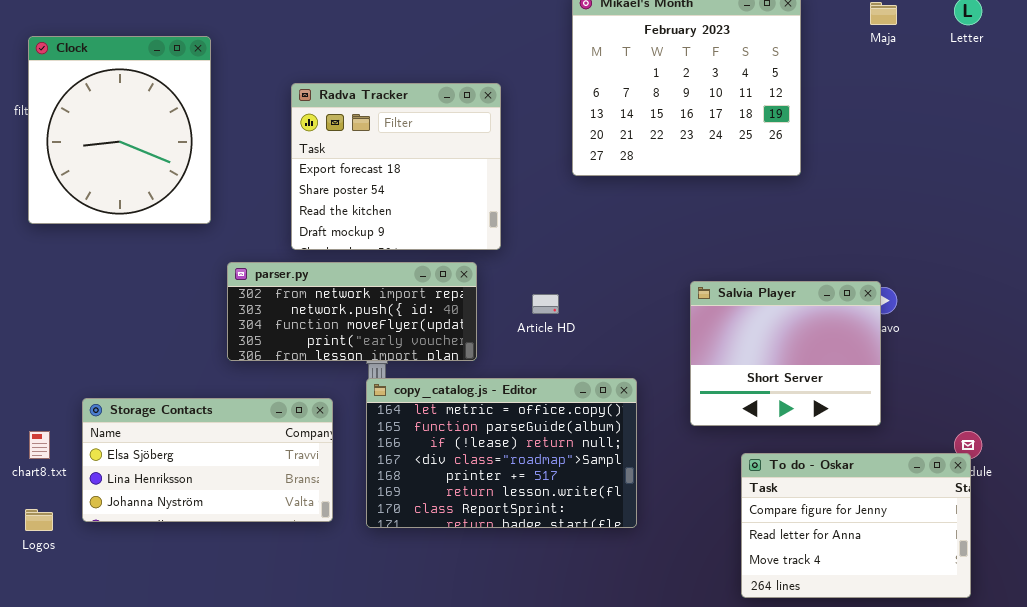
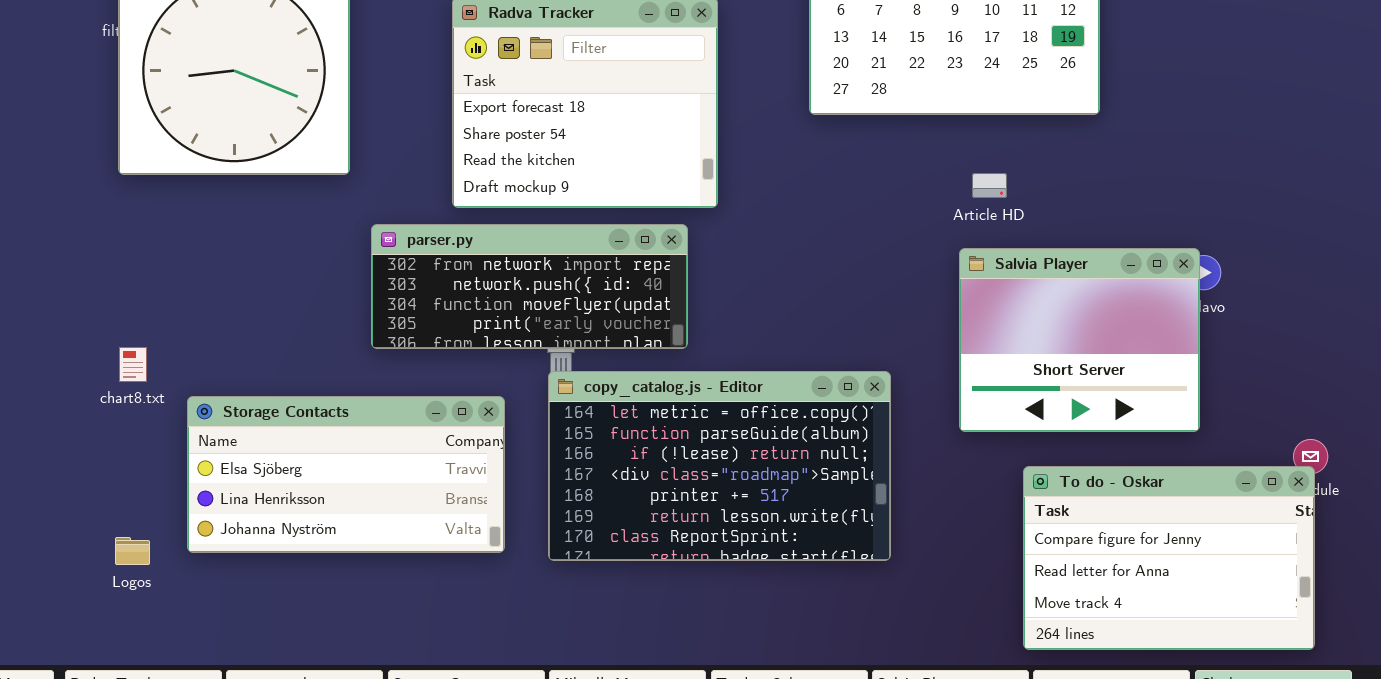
Article HD: [532,294,559,314] -> [972,173,1007,198], moved
chart8.txt: [29,431,50,459] -> [119,347,147,382], moved

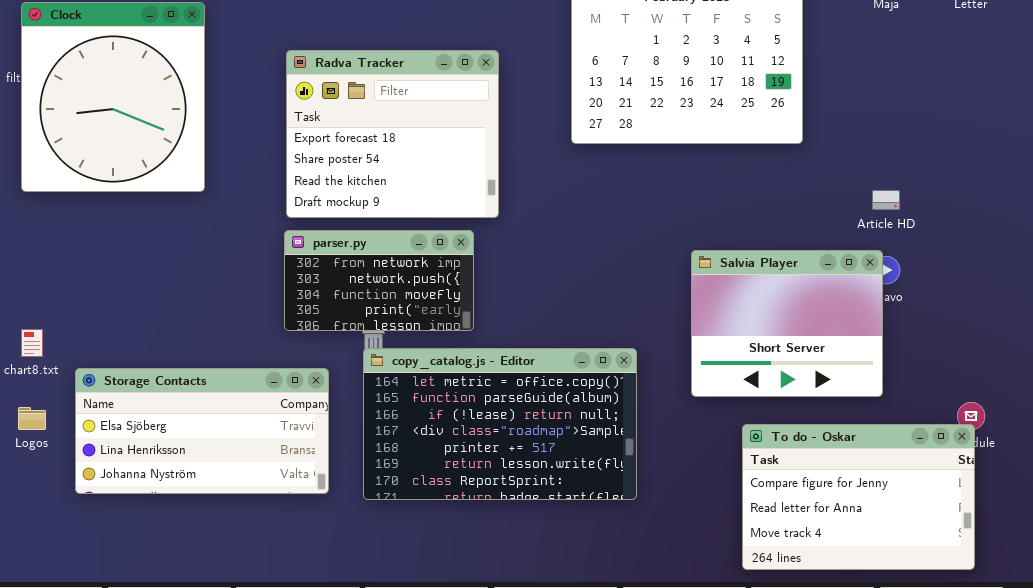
Article HD: [972,173,1007,198] -> [872,190,900,210], moved
parser.py: [371,224,688,349] -> [284,230,474,331], resized
Logos: [115,537,150,565] -> [18,407,46,430], moved

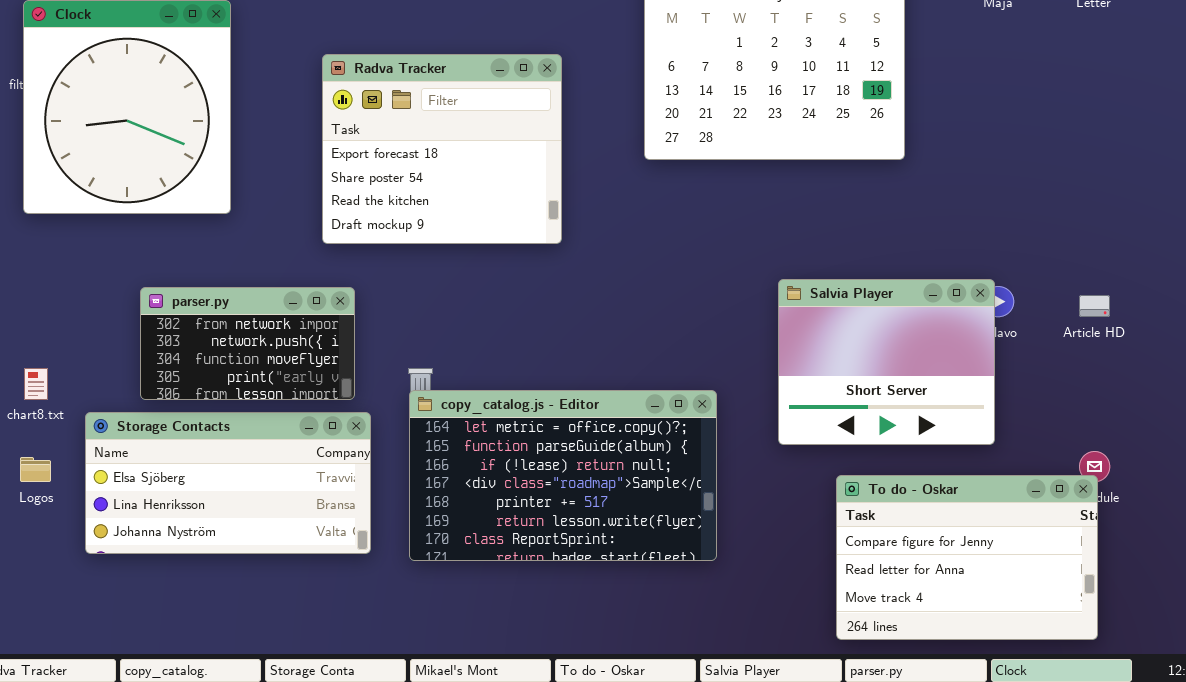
Article HD: [872,190,900,210] -> [1079,295,1110,317], moved
parser.py: [284,230,474,331] -> [140,287,355,400], moved

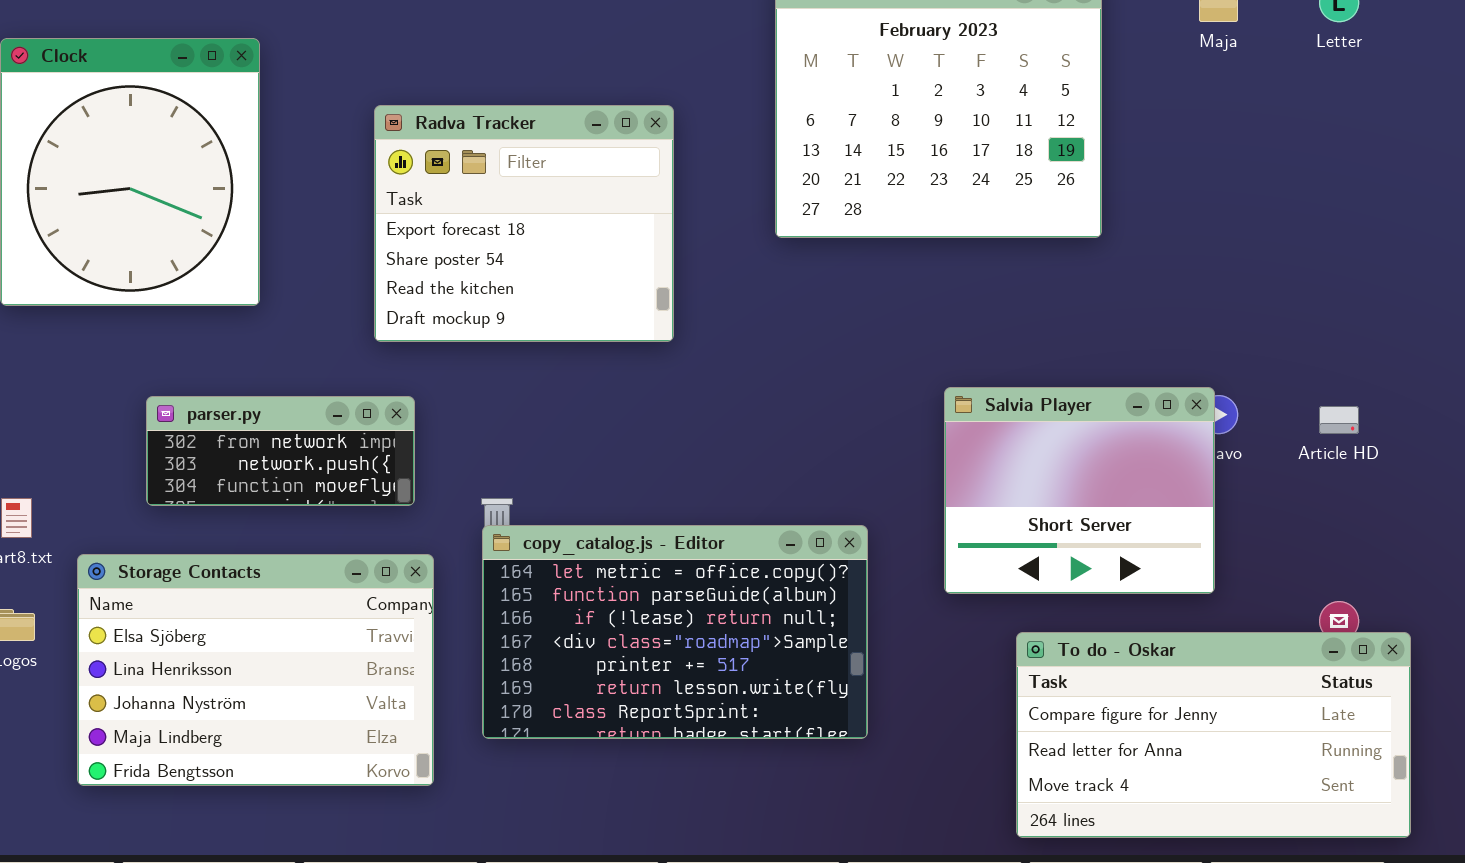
parser.py: [140,287,355,400] -> [146,396,415,506], resized
Storage Contacts: [85,412,371,554] -> [77,554,434,786], resized
To do - Oskar: [836,475,1098,640] -> [1016,632,1411,838], resized

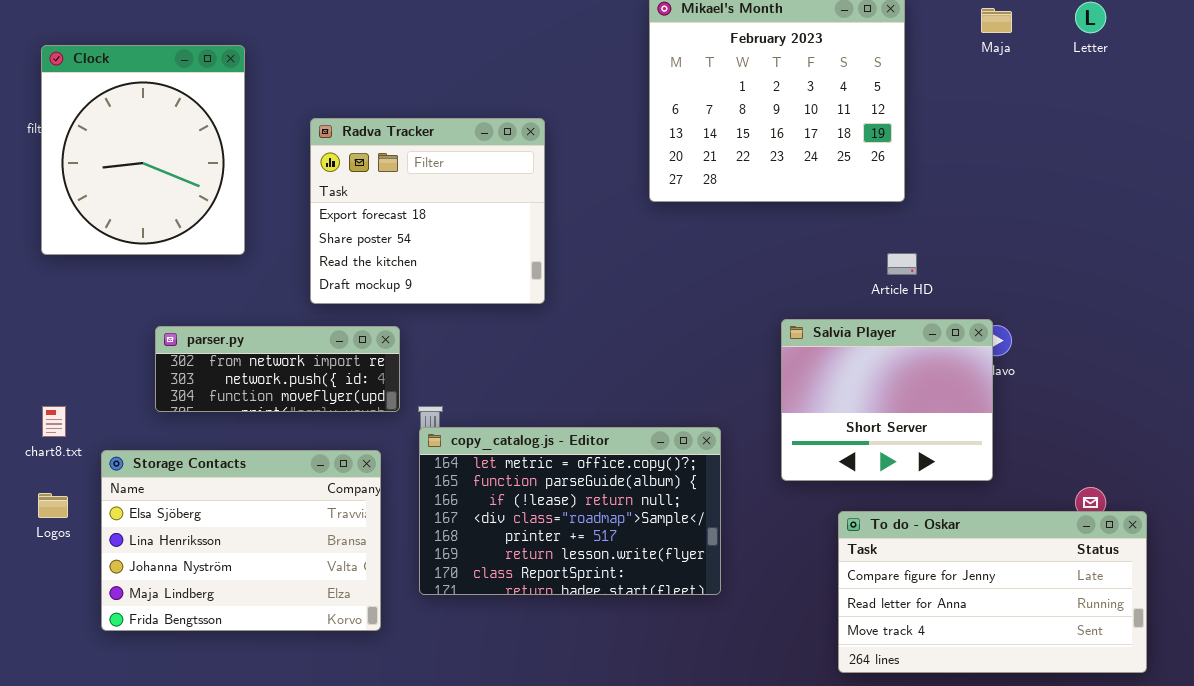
Radva Tracker: [374,105,674,342] -> [310,118,545,304], moved
parser.py: [146,396,415,506] -> [155,326,400,412], resized
Article HD: [1319,406,1359,434] -> [887,253,917,275], moved

